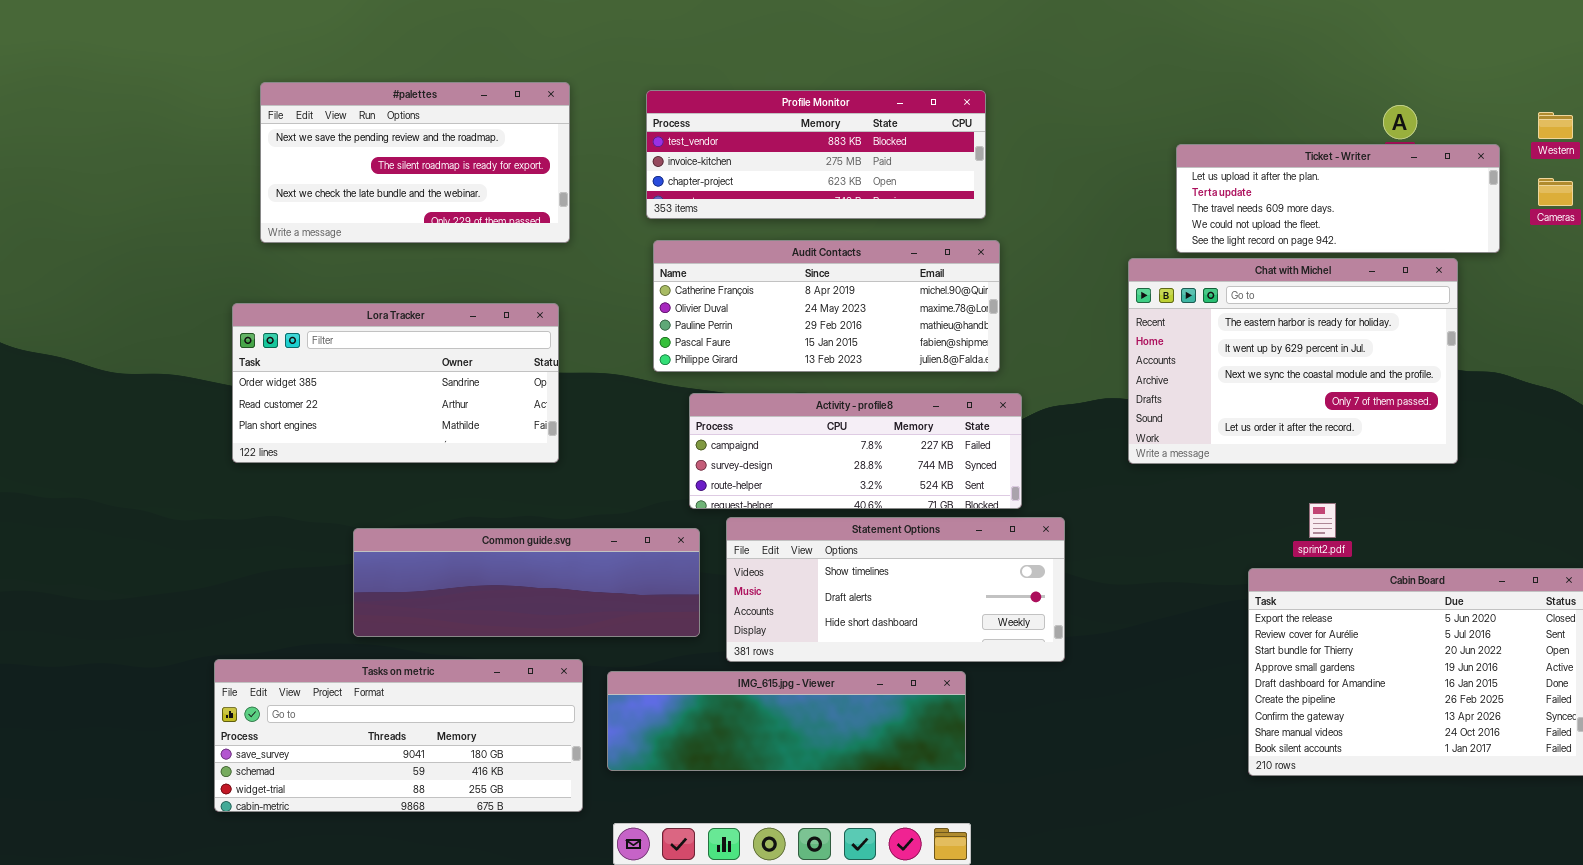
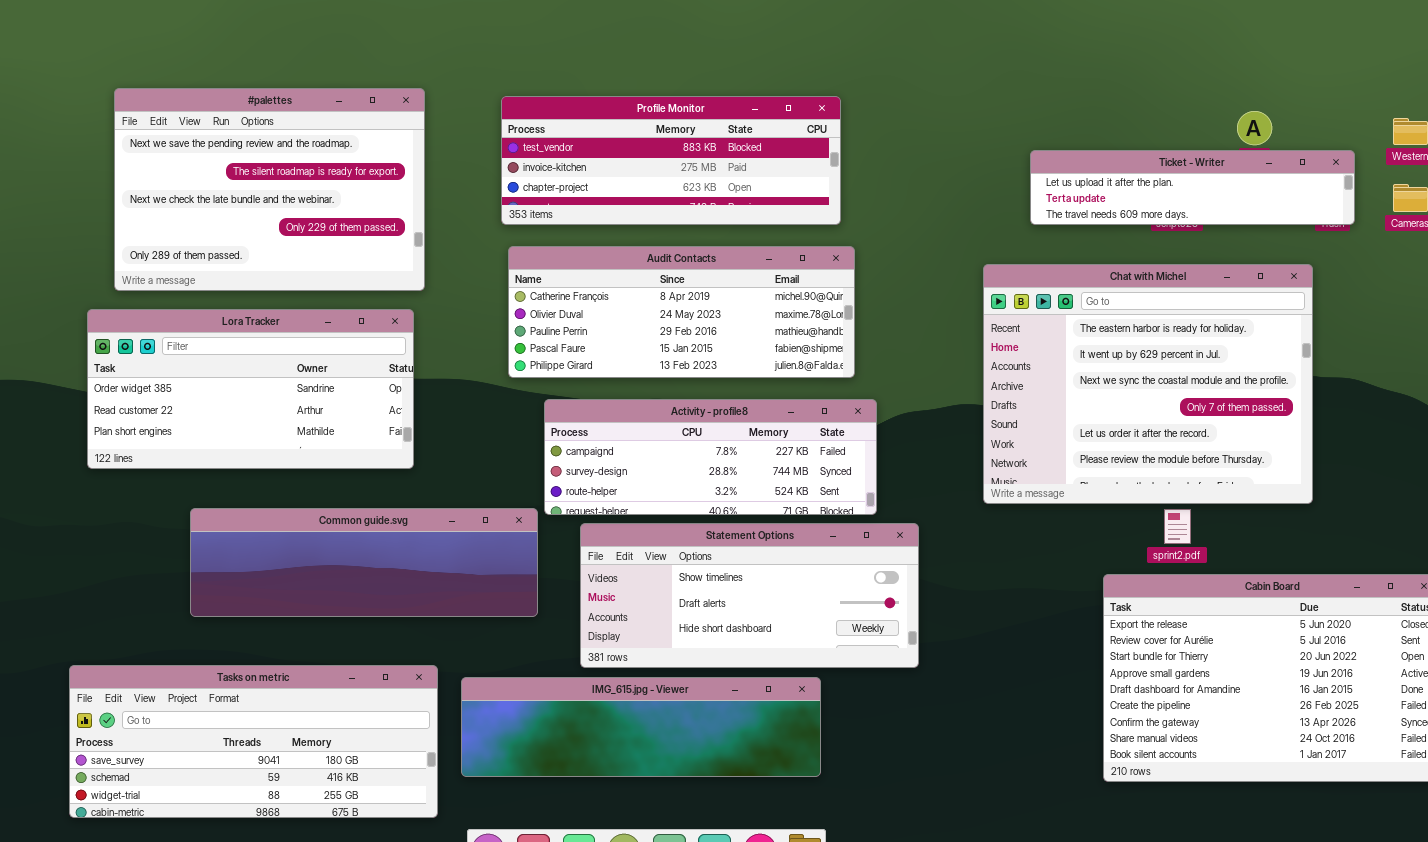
#palettes: [260,82,570,243] -> [114,88,425,291], resized
Ticket - Writer: [1176,144,1500,253] -> [1030,150,1355,225], resized
Chat with Michel: [1128,258,1458,464] -> [983,264,1313,504], resized
Common guide.svg: [353,528,700,637] -> [190,508,538,617], moved

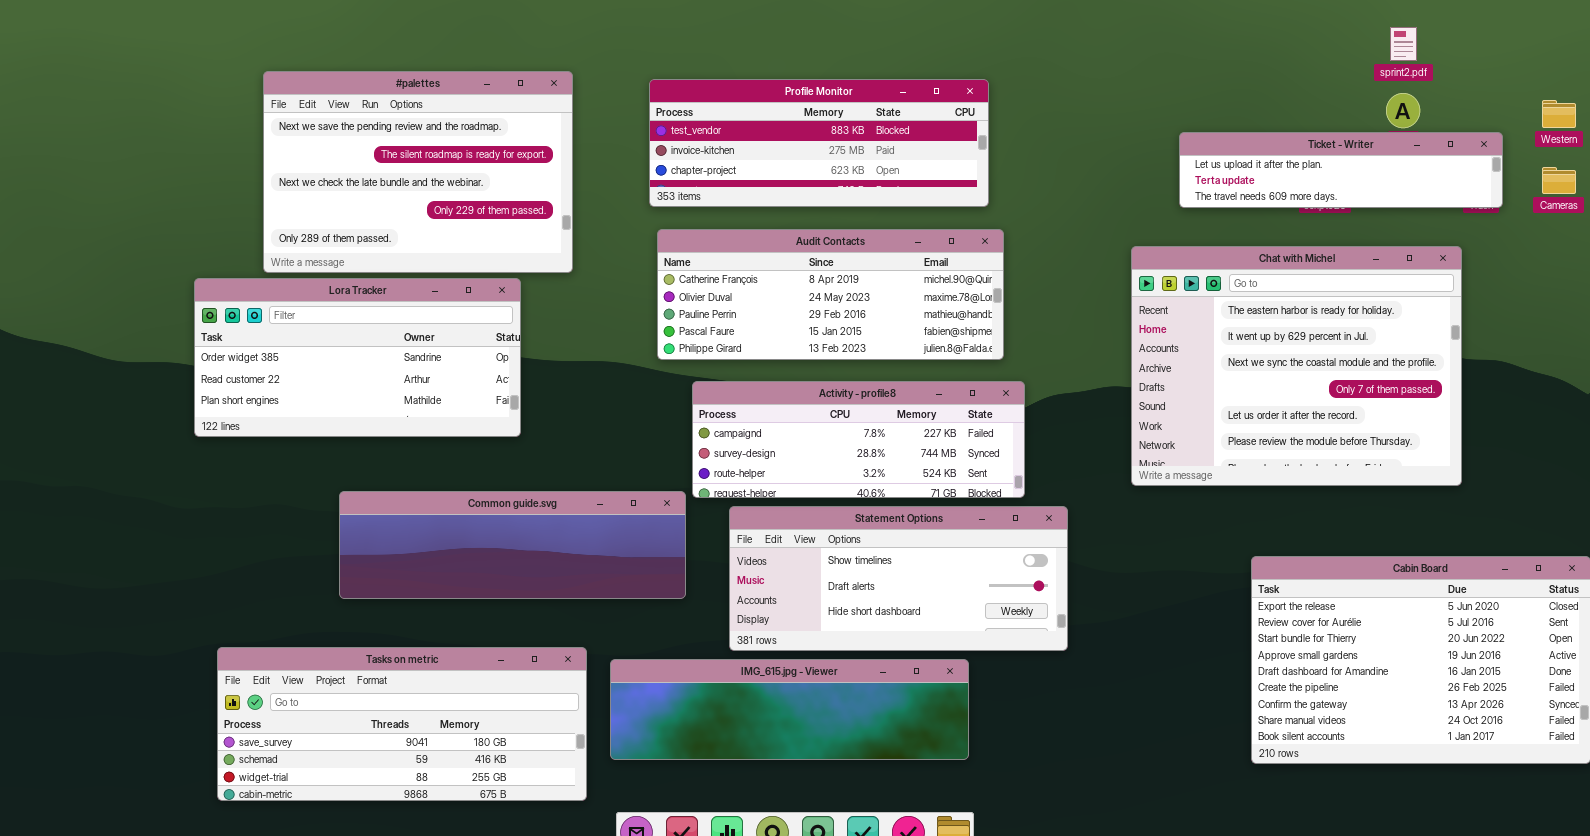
Lora Tracker: [87,309,414,469] -> [194,278,521,437], moved
sprint2.pdf: [1164,509,1191,544] -> [1390,27,1417,61], moved

